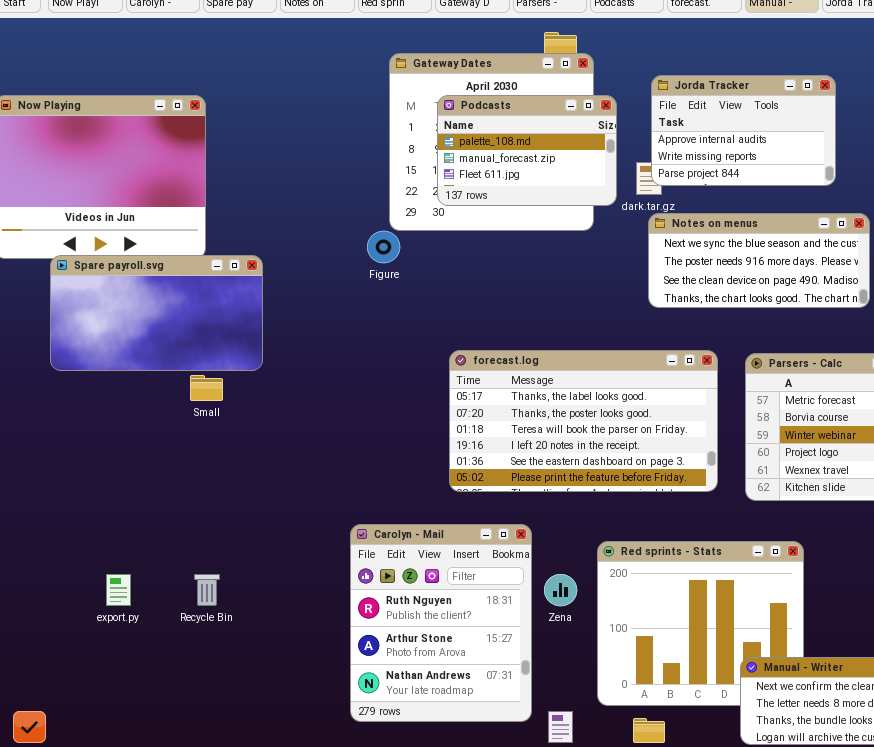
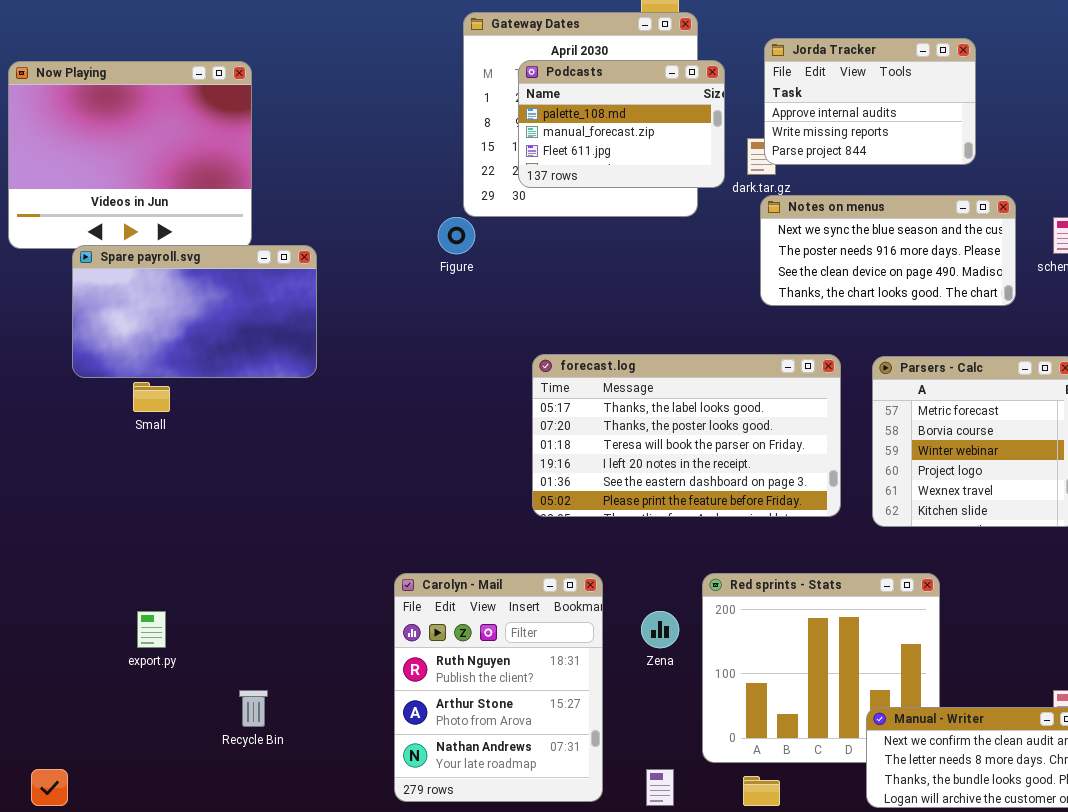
Small: [190,375,223,401] -> [133,382,170,412], moved
Carolyn - Mail: [350,524,532,722] -> [394,573,603,802], moved
Recycle Bin: [194,574,220,606] -> [239,690,268,727], moved

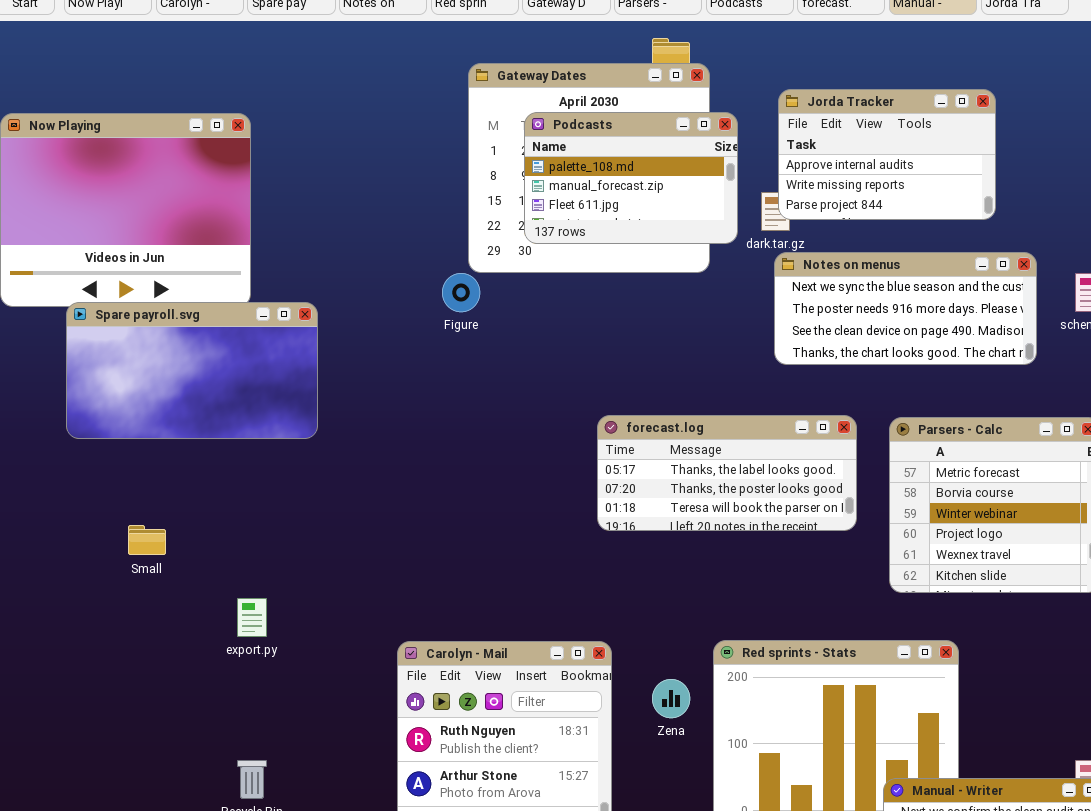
forecast.log: [532,354,841,517] -> [597,415,857,531], resized
Small: [133,382,170,412] -> [128,525,166,555], moved
export.py: [137,611,166,648] -> [237,598,267,637], moved

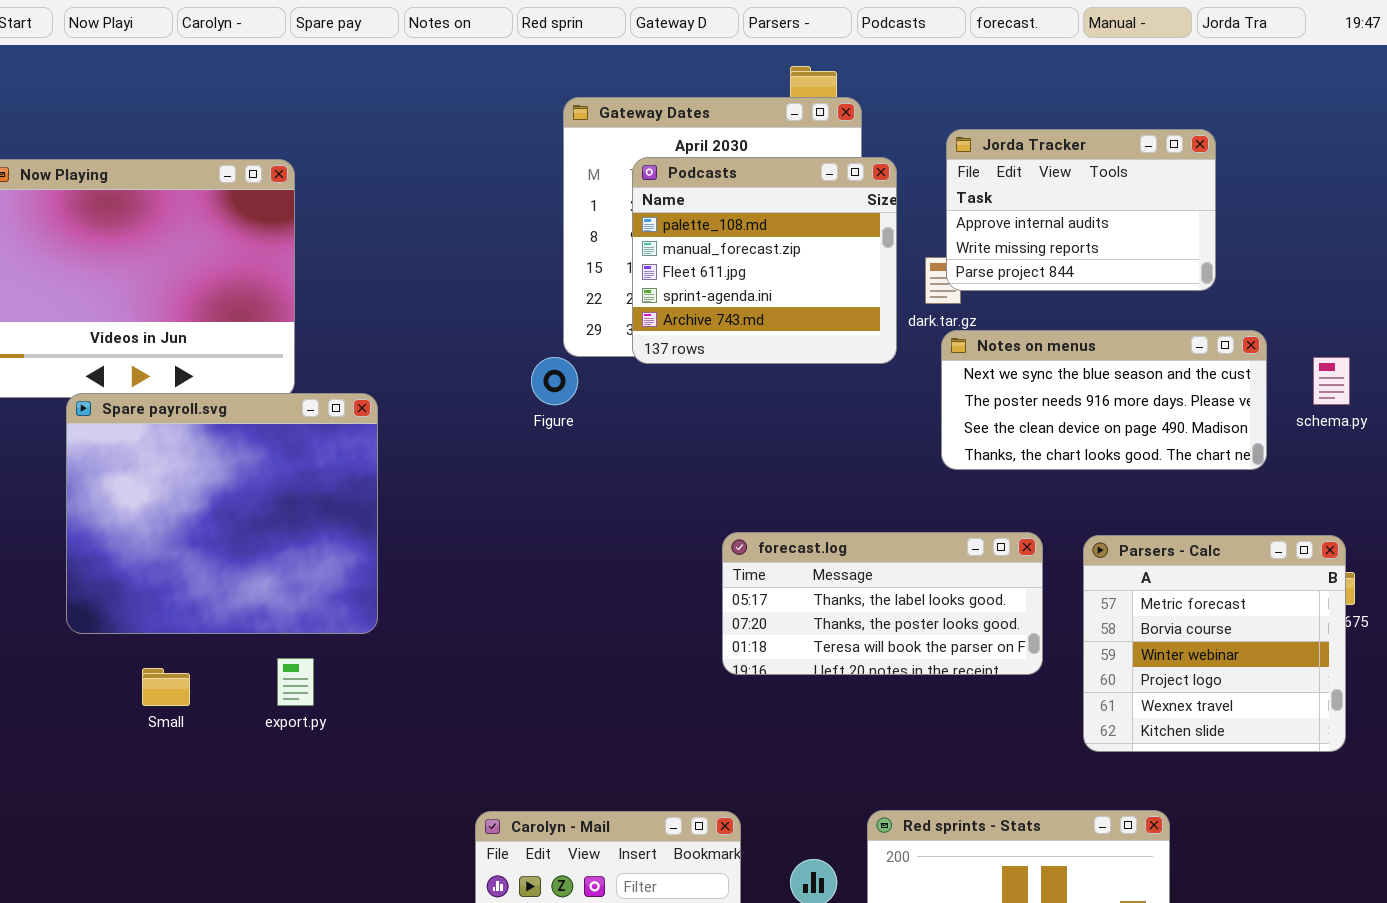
Podcasts: [524,112,738,244] -> [632,157,897,364], resized
Spare payroll.svg: [66,302,318,439] -> [66,393,378,634], resized
export.py: [237,598,267,637] -> [277,658,314,706], moved

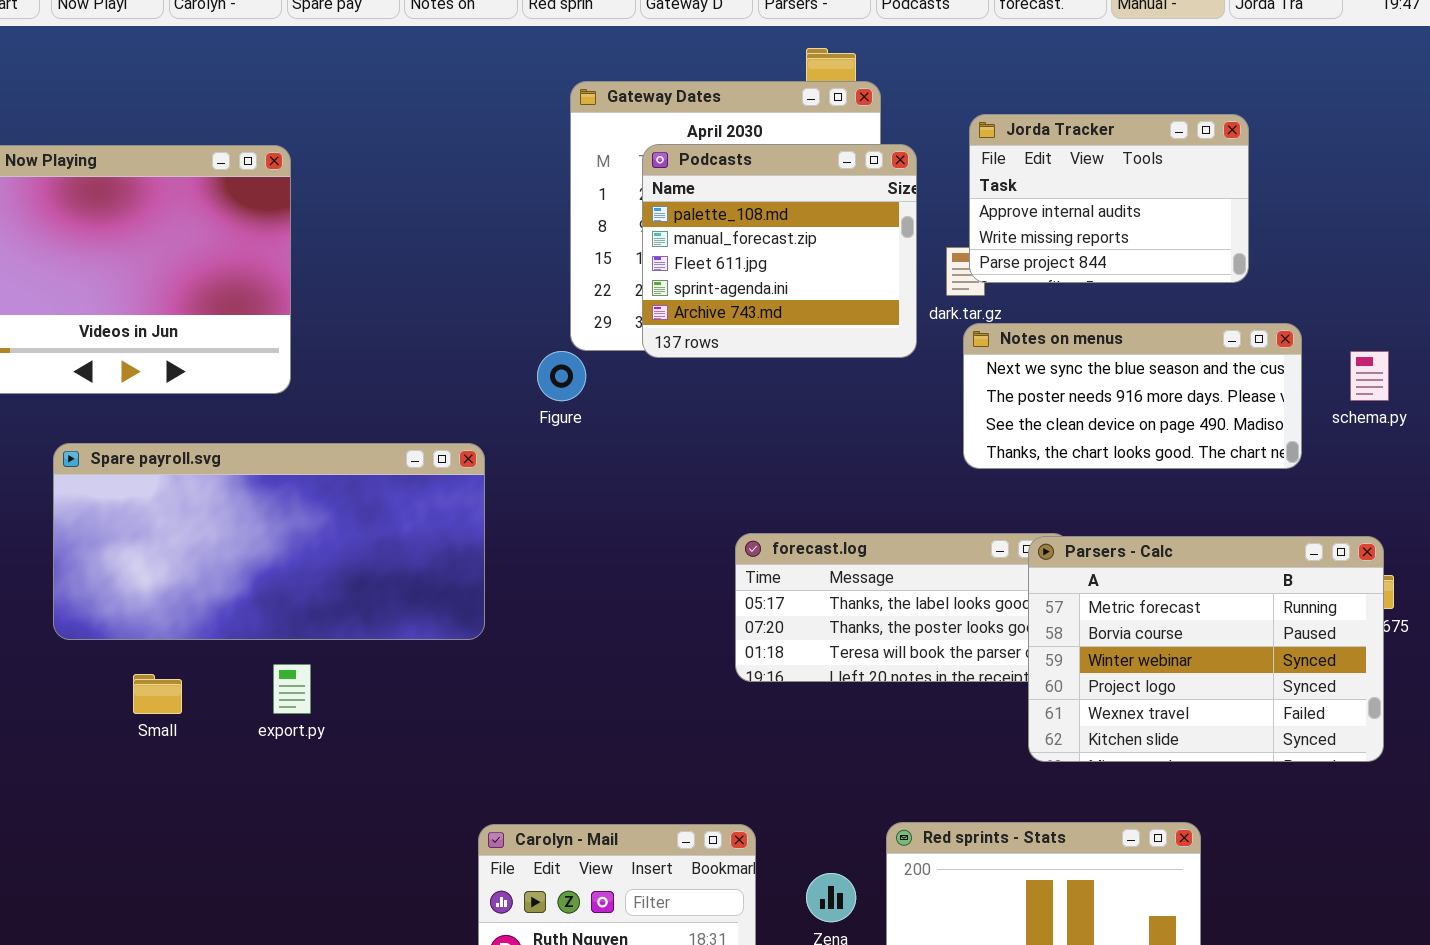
Spare payroll.svg: [66,393,378,634] -> [53,443,485,640], resized
Parsers - Calc: [1083,535,1346,752] -> [1028,536,1384,762], resized

